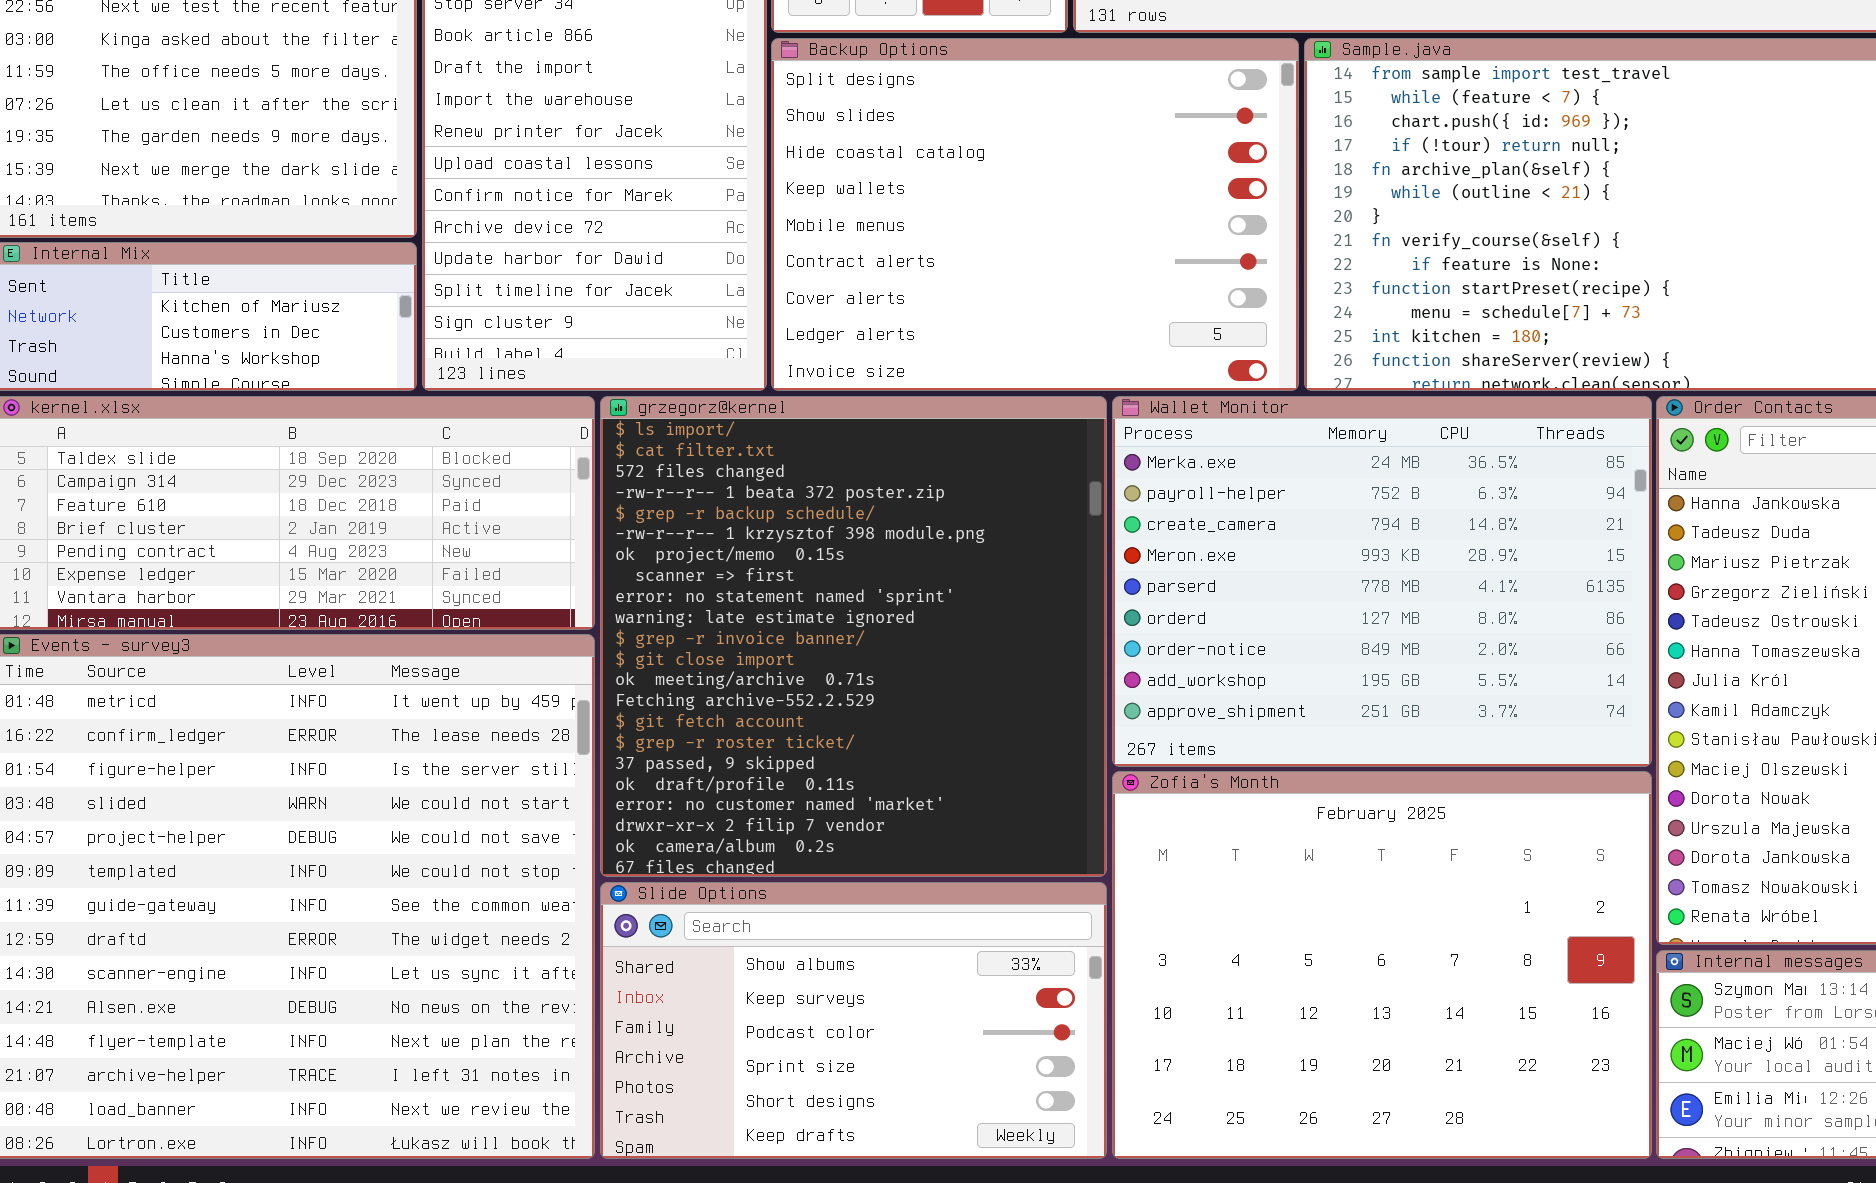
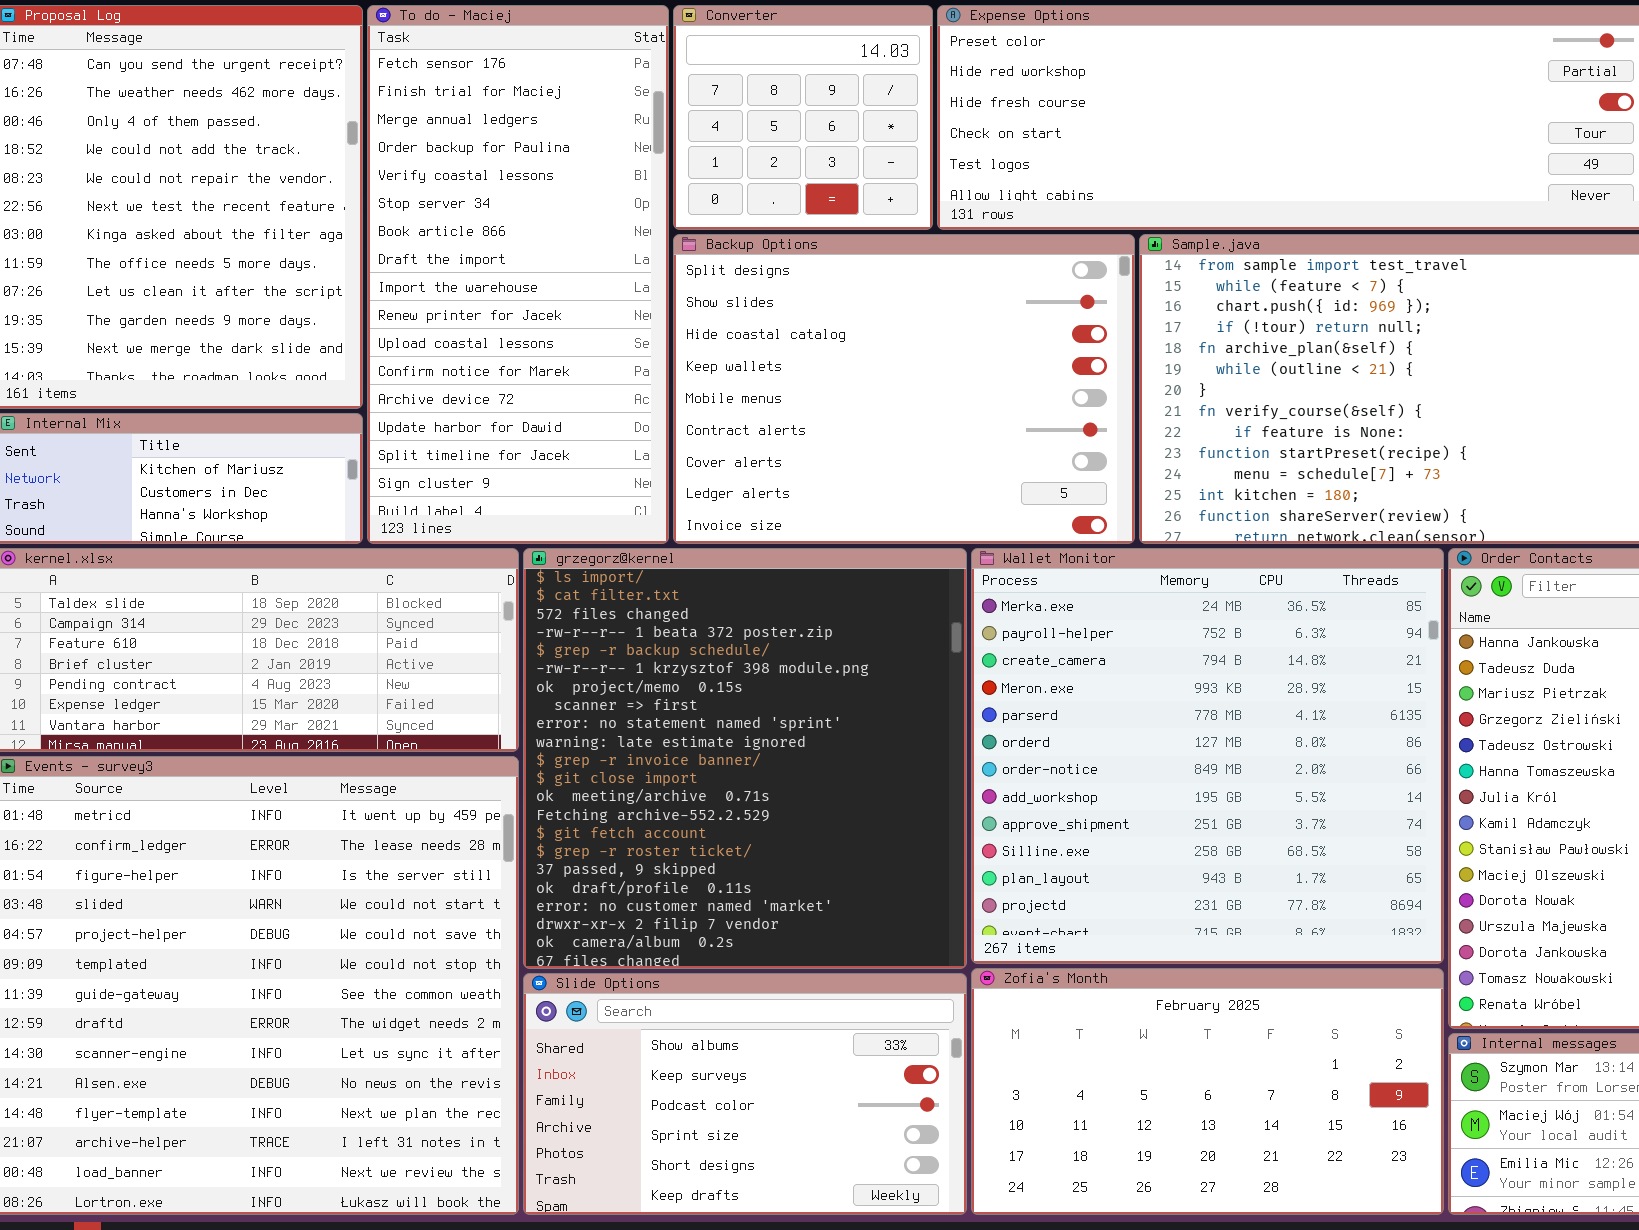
Wallet Monitor: [1112,396,1652,767] -> [971,548,1444,964], resized
Zofia's Month: [1112,771,1652,1159] -> [971,968,1444,1215], resized

